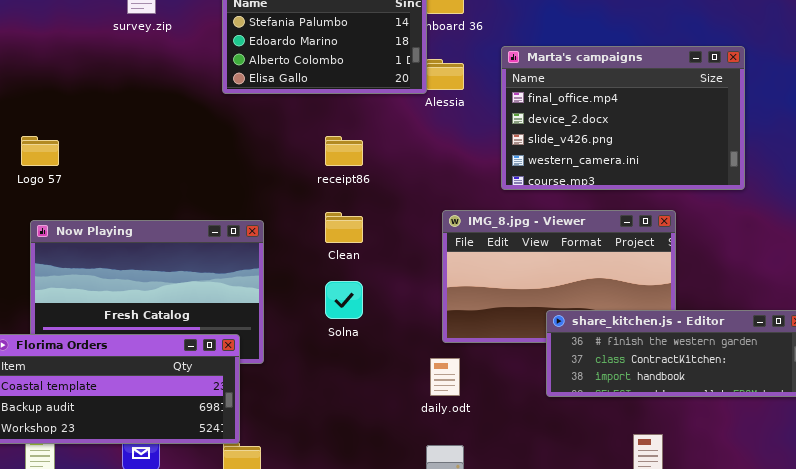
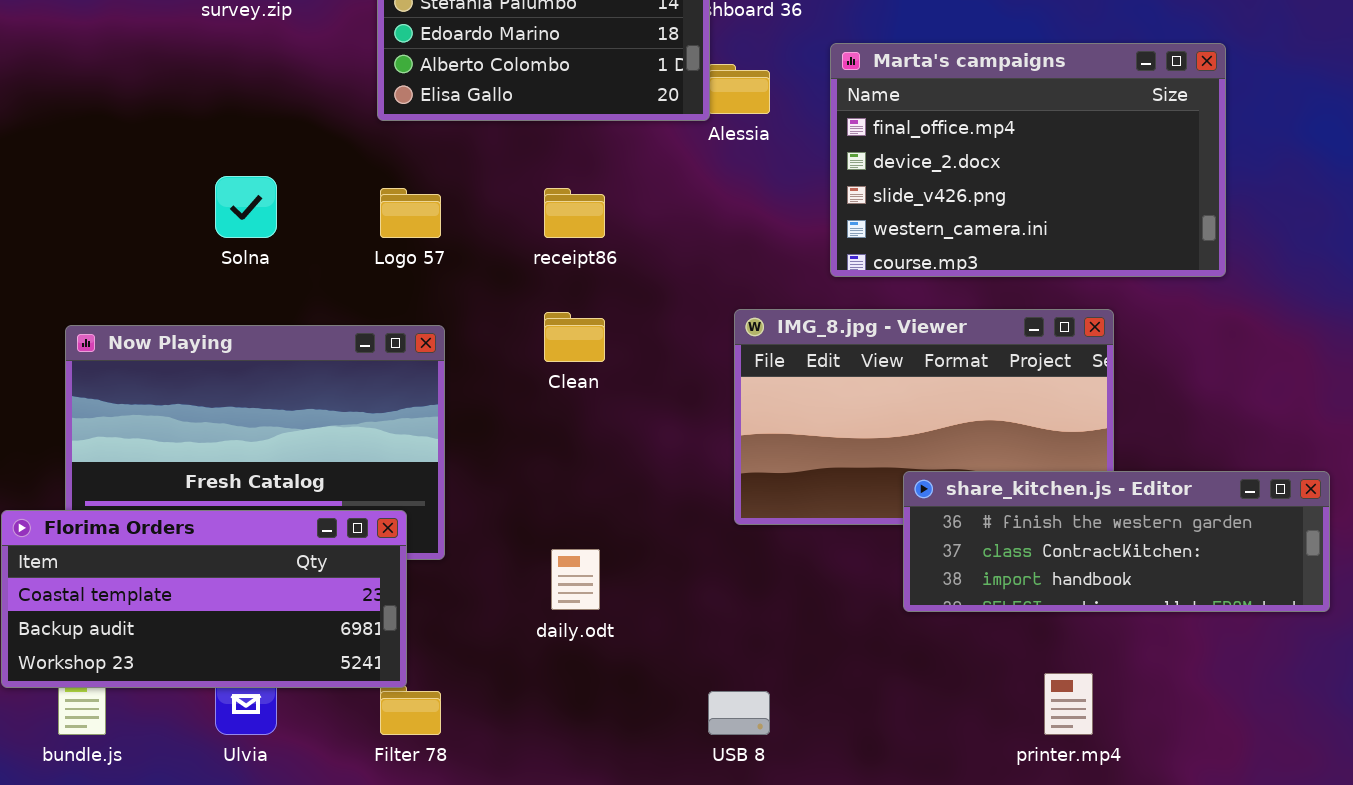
Logo 57: [21,136,59,166] -> [380,188,441,238], moved
Solna: [325,281,363,319] -> [215,176,277,238], moved
daily.odt: [430,358,460,396] -> [551,549,600,610], moved

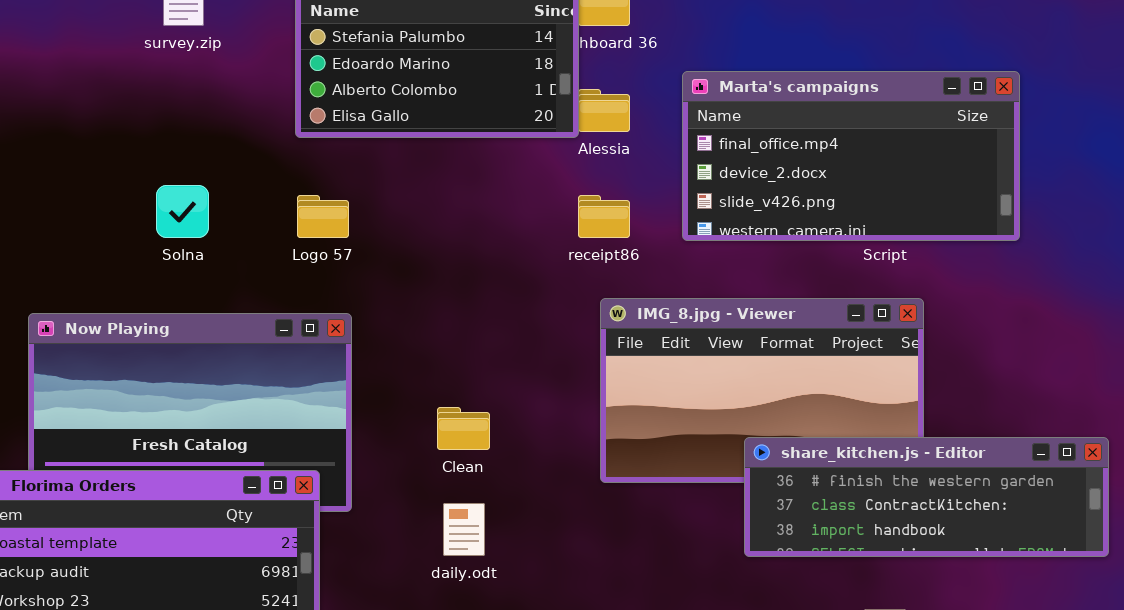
Marta's campaigns: [830,43,1226,277] -> [682,71,1020,241], resized
receipt86: [544,188,605,238] -> [578,195,630,238], moved
Clean: [544,312,605,362] -> [437,407,490,450], moved

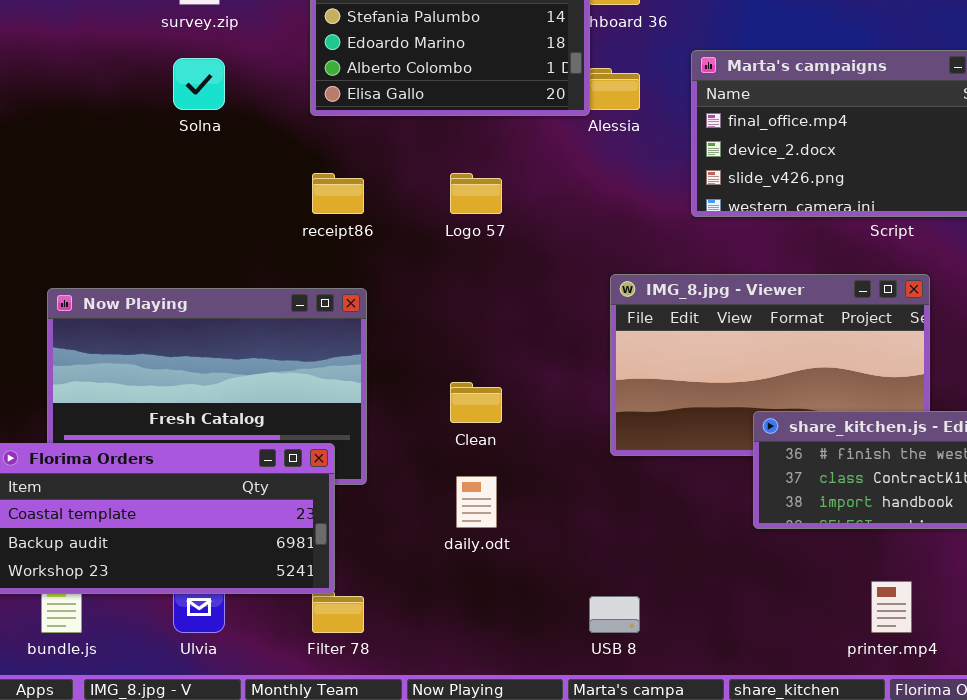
Solna: [156,185,209,238] -> [173,58,225,110], moved
Logo 57: [297,195,349,238] -> [450,173,502,214], moved
receipt86: [578,195,630,238] -> [312,173,364,214], moved

